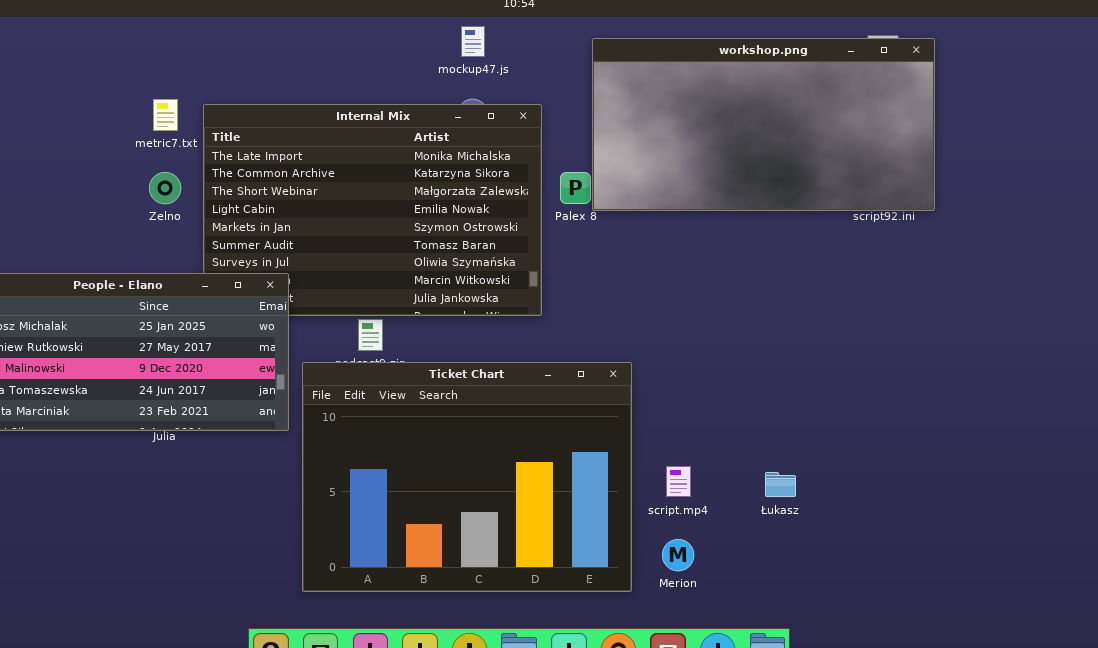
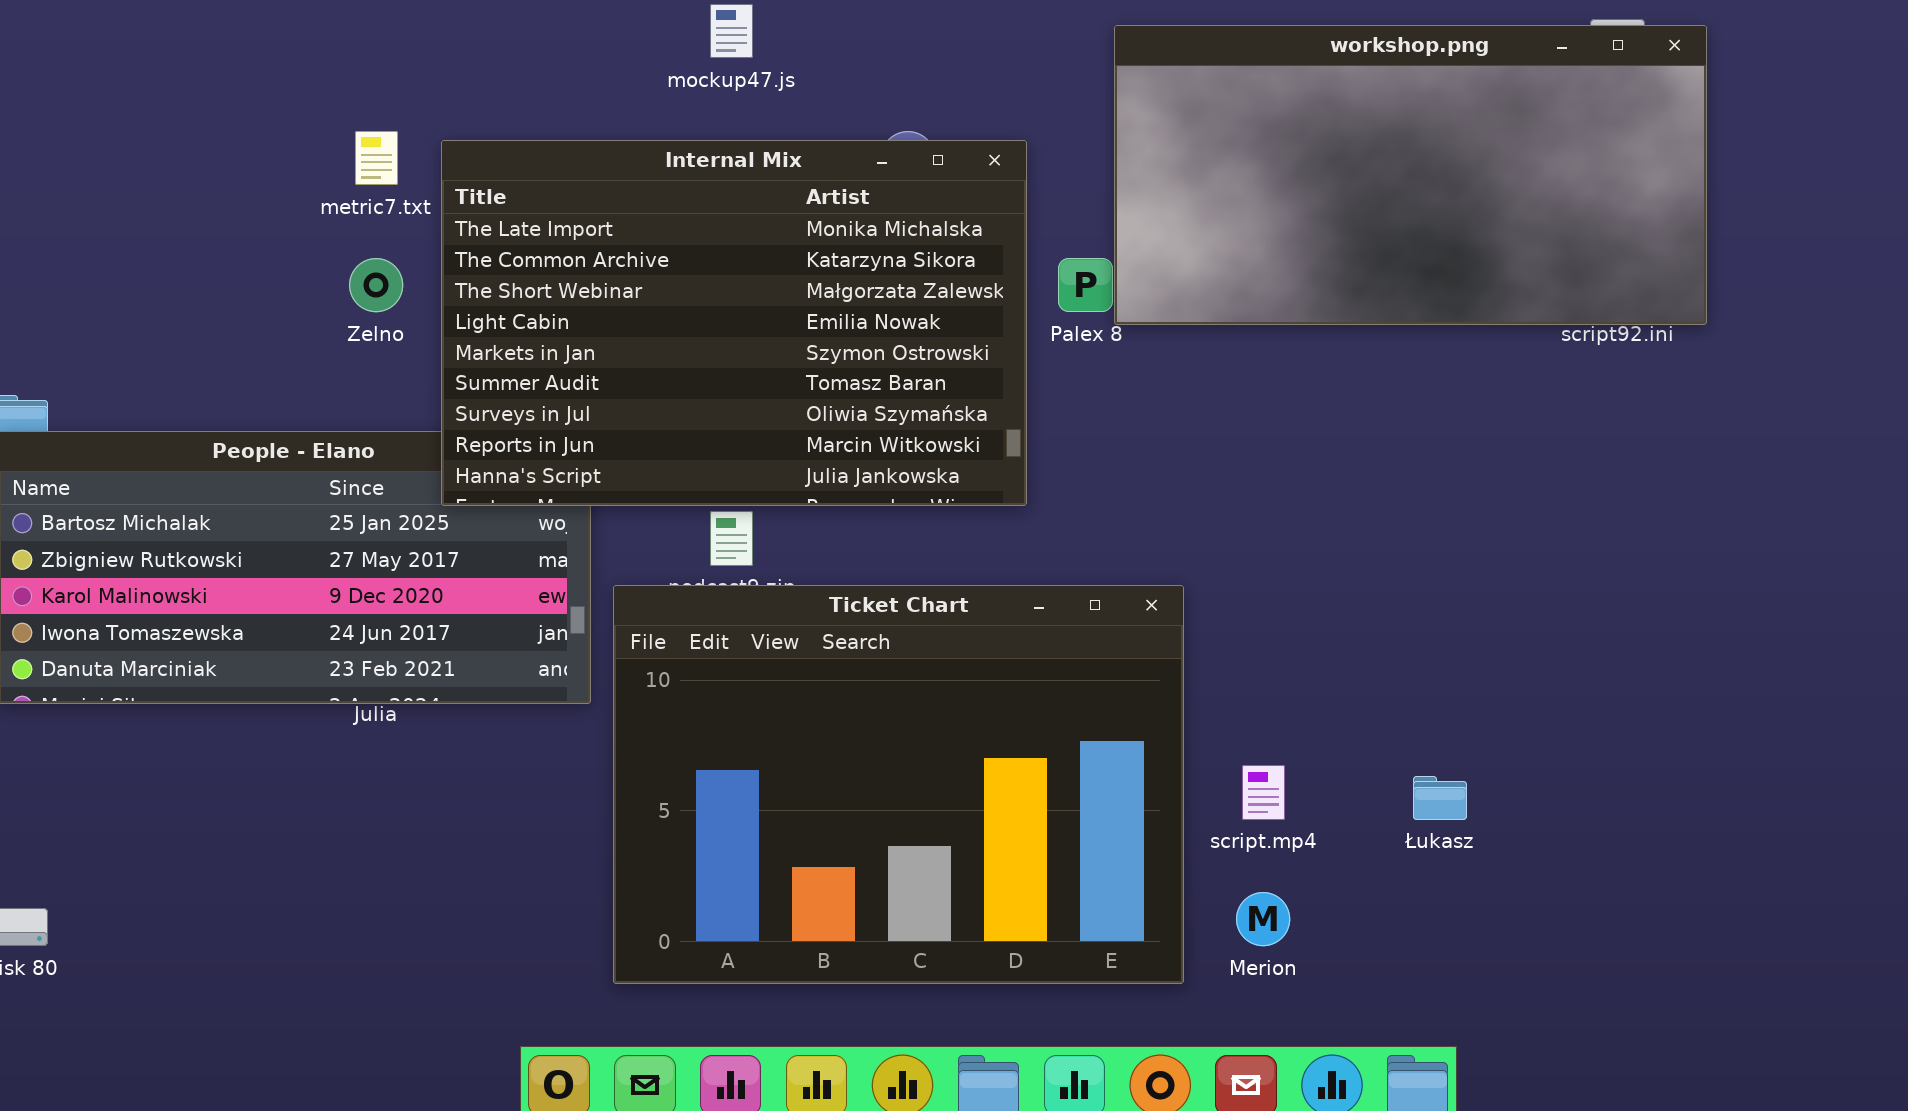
mockup47.js: [461,26,485,57] -> [710,4,753,58], moved
Internal Mix: [203,104,542,316] -> [441,140,1027,506], raised

